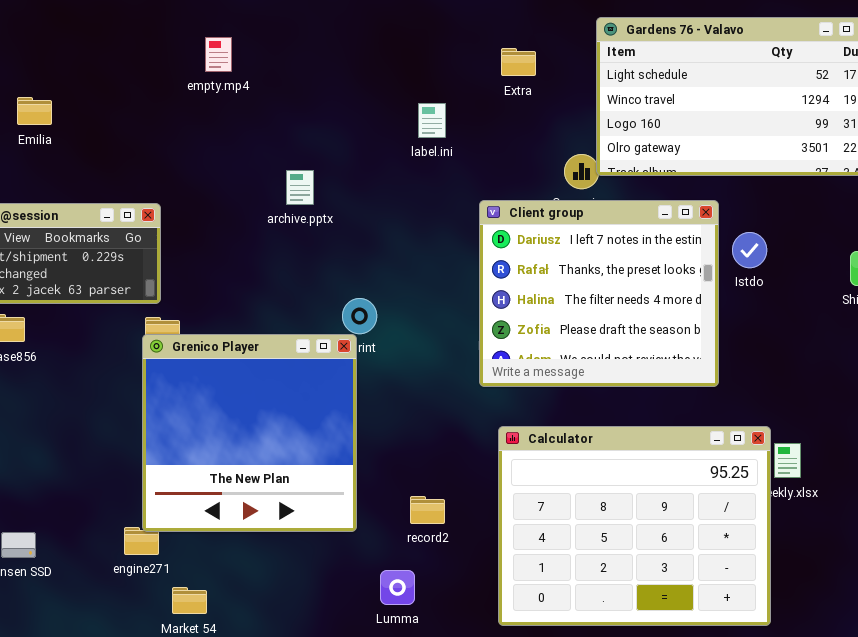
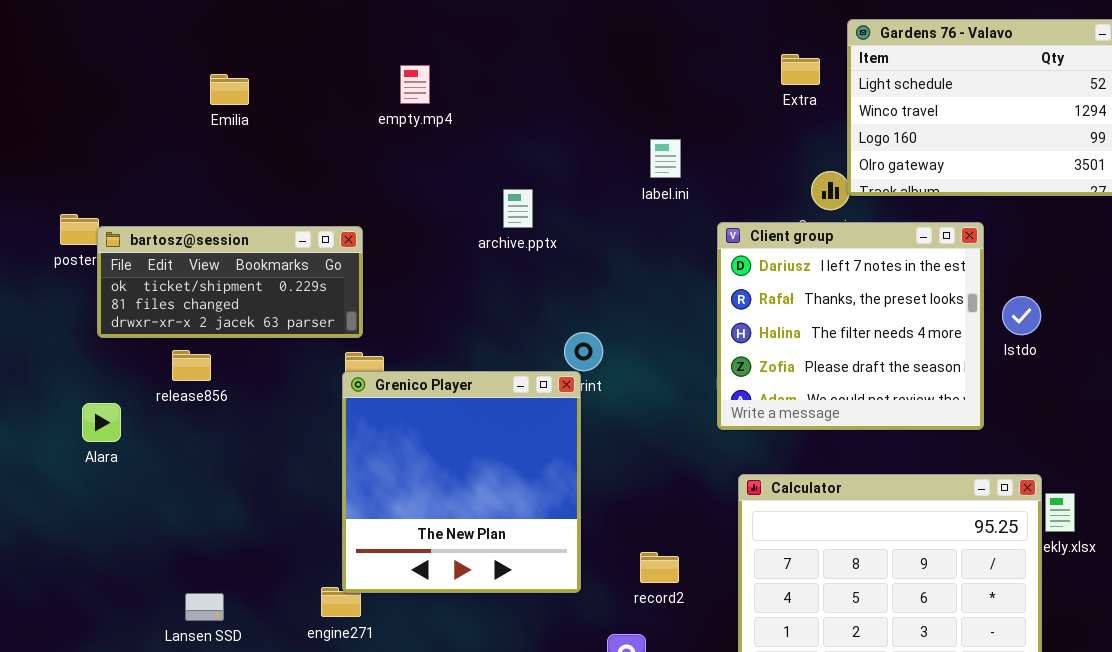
empty.mp4: [205,37,232,72] -> [400,65,430,104], moved
Extra: [501,48,536,76] -> [781,54,820,85], moved
Emilia: [17,97,52,125] -> [210,74,249,105], moved
label.ini: [418,103,446,138] -> [650,139,681,178], moved
Istdo: [732,232,767,268] -> [1002,296,1041,335], moved

